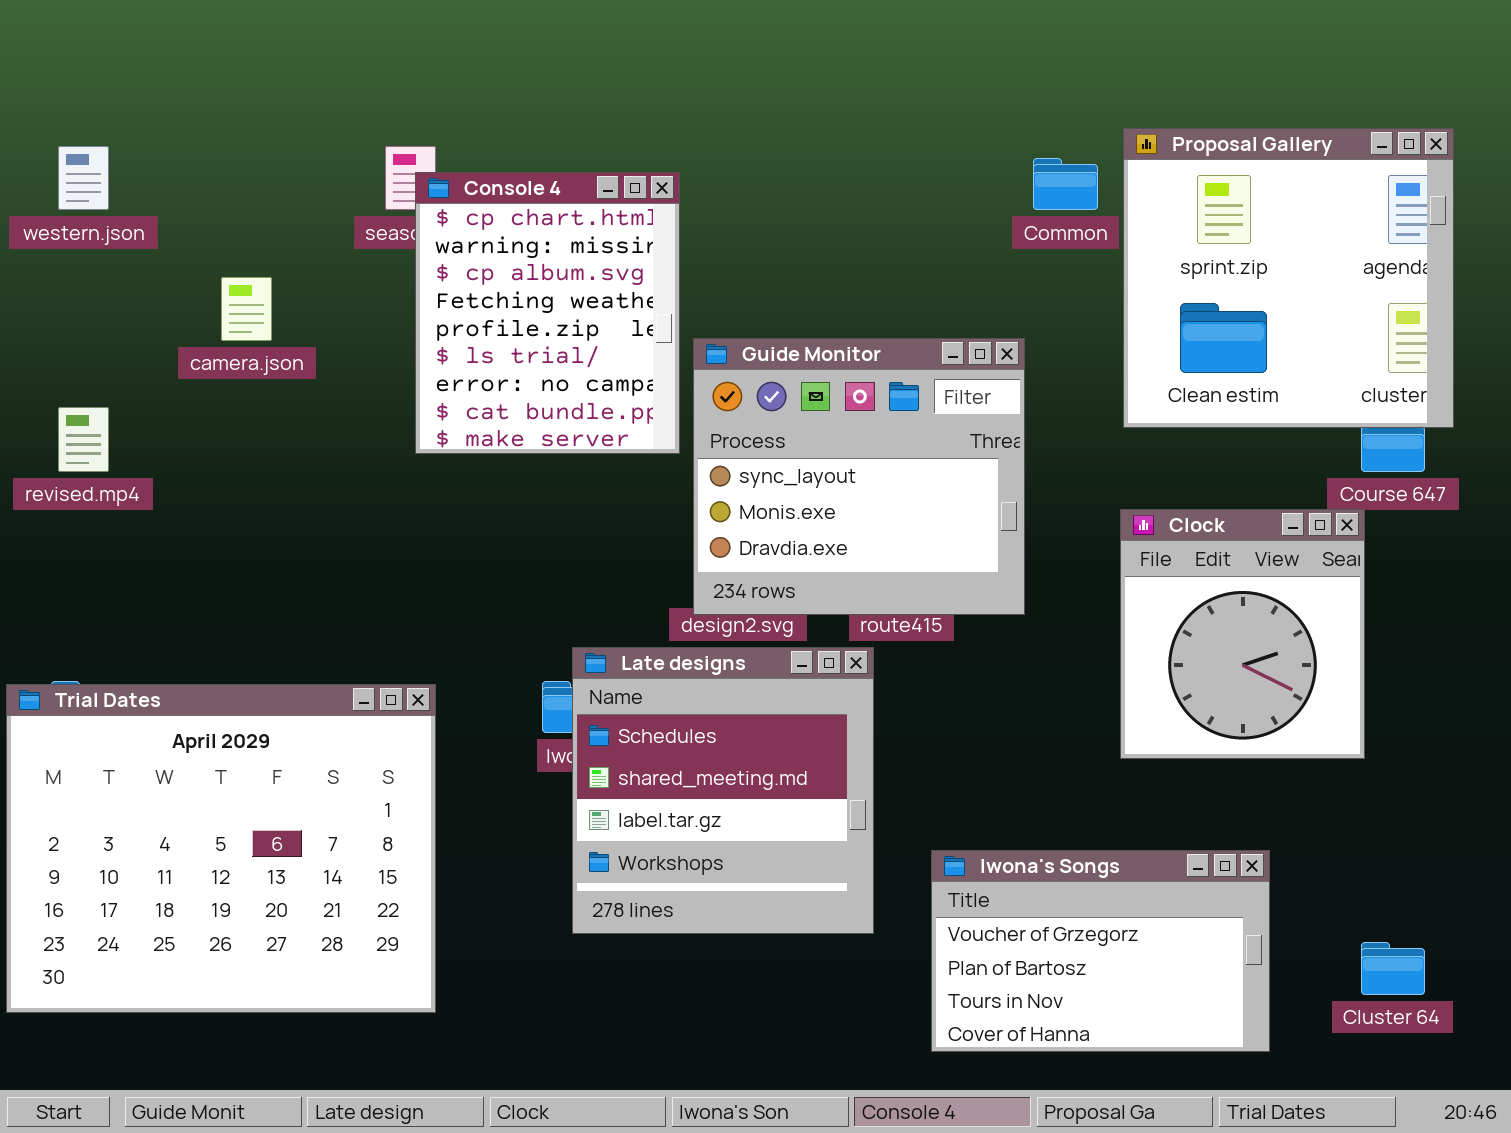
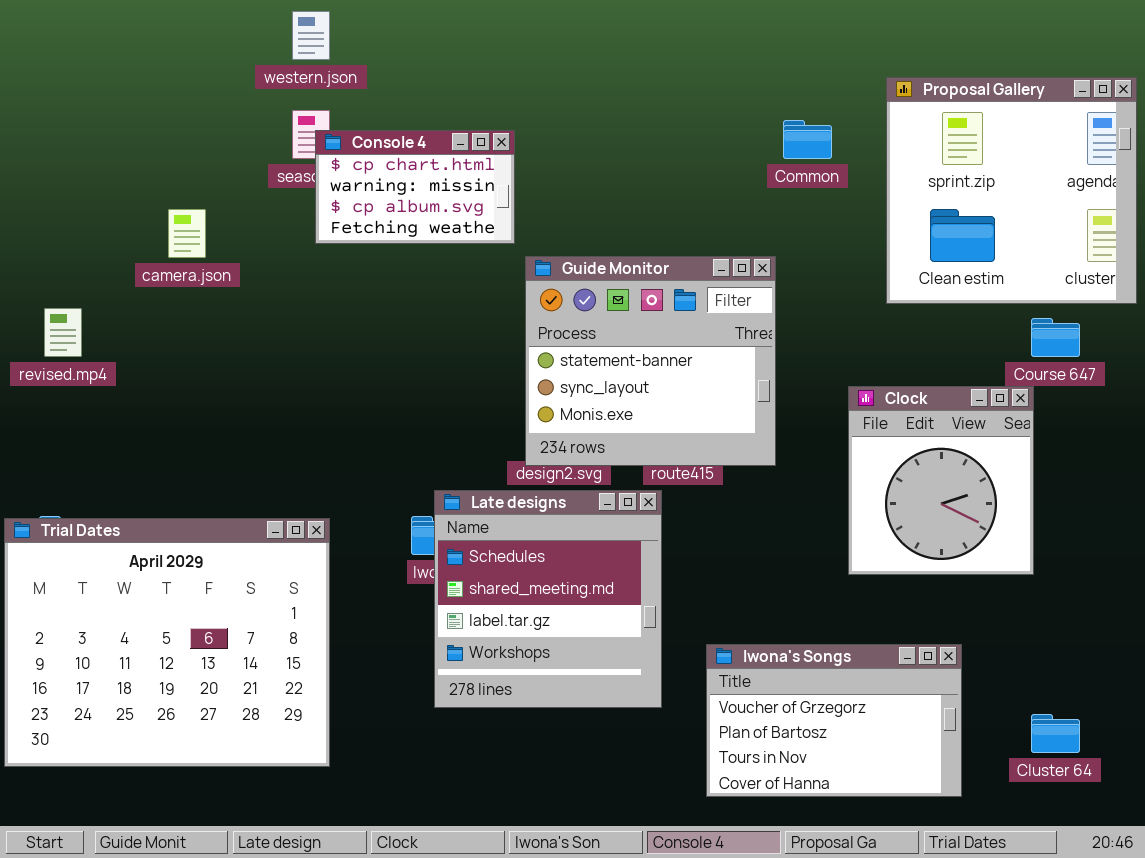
Proposal Gallery: [1123,128,1454,428] -> [886,77,1137,304], moved
western.json: [58,146,109,210] -> [292,11,330,60], moved
Console 4: [415,172,680,454] -> [315,130,515,244], resized
Guide Monitor: [693,338,1025,615] -> [525,256,776,466], scrolled up 1 row

